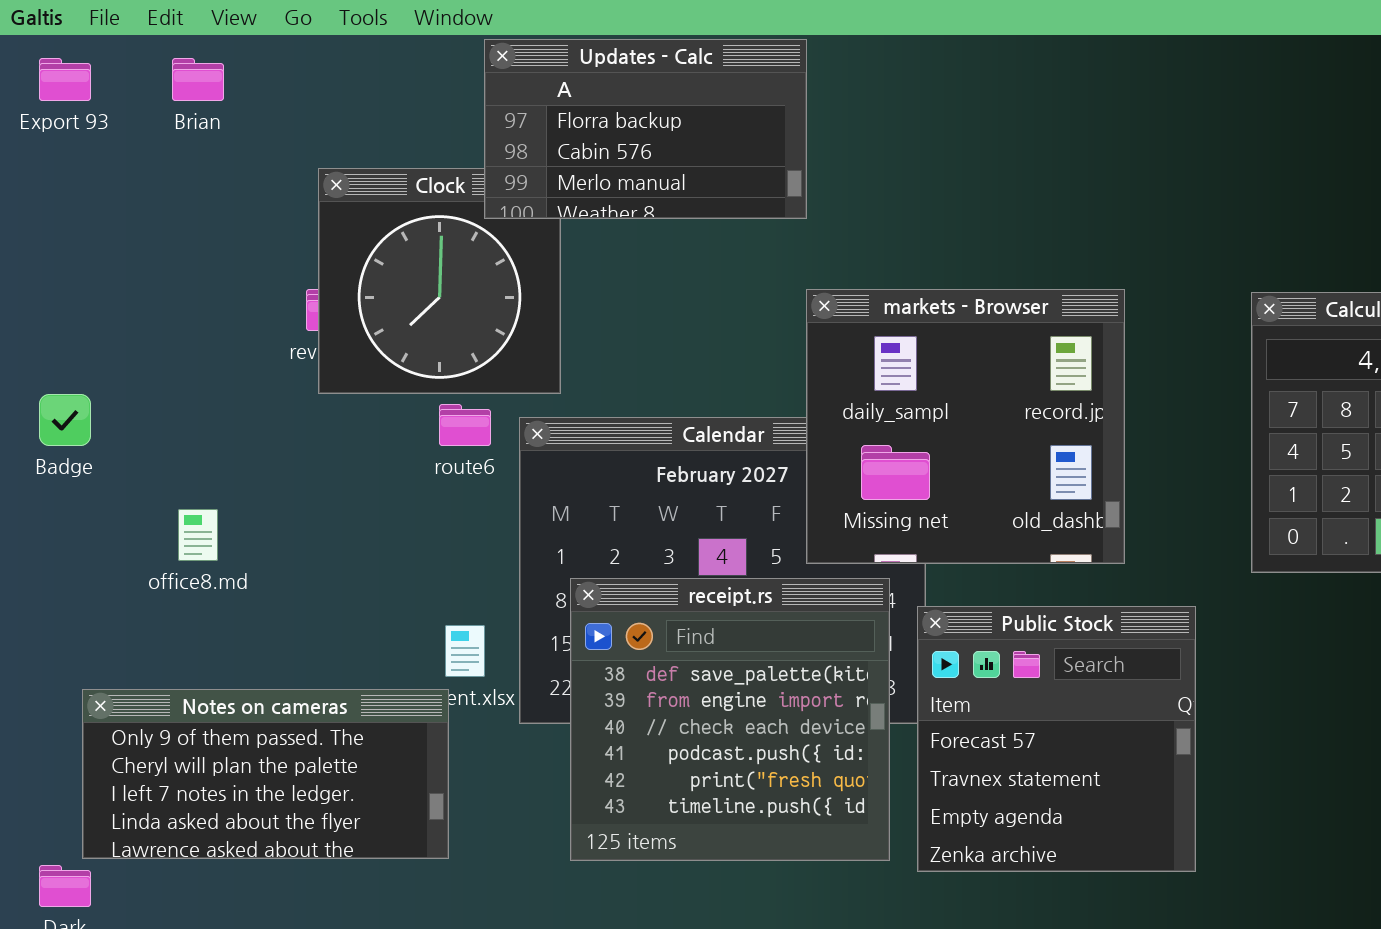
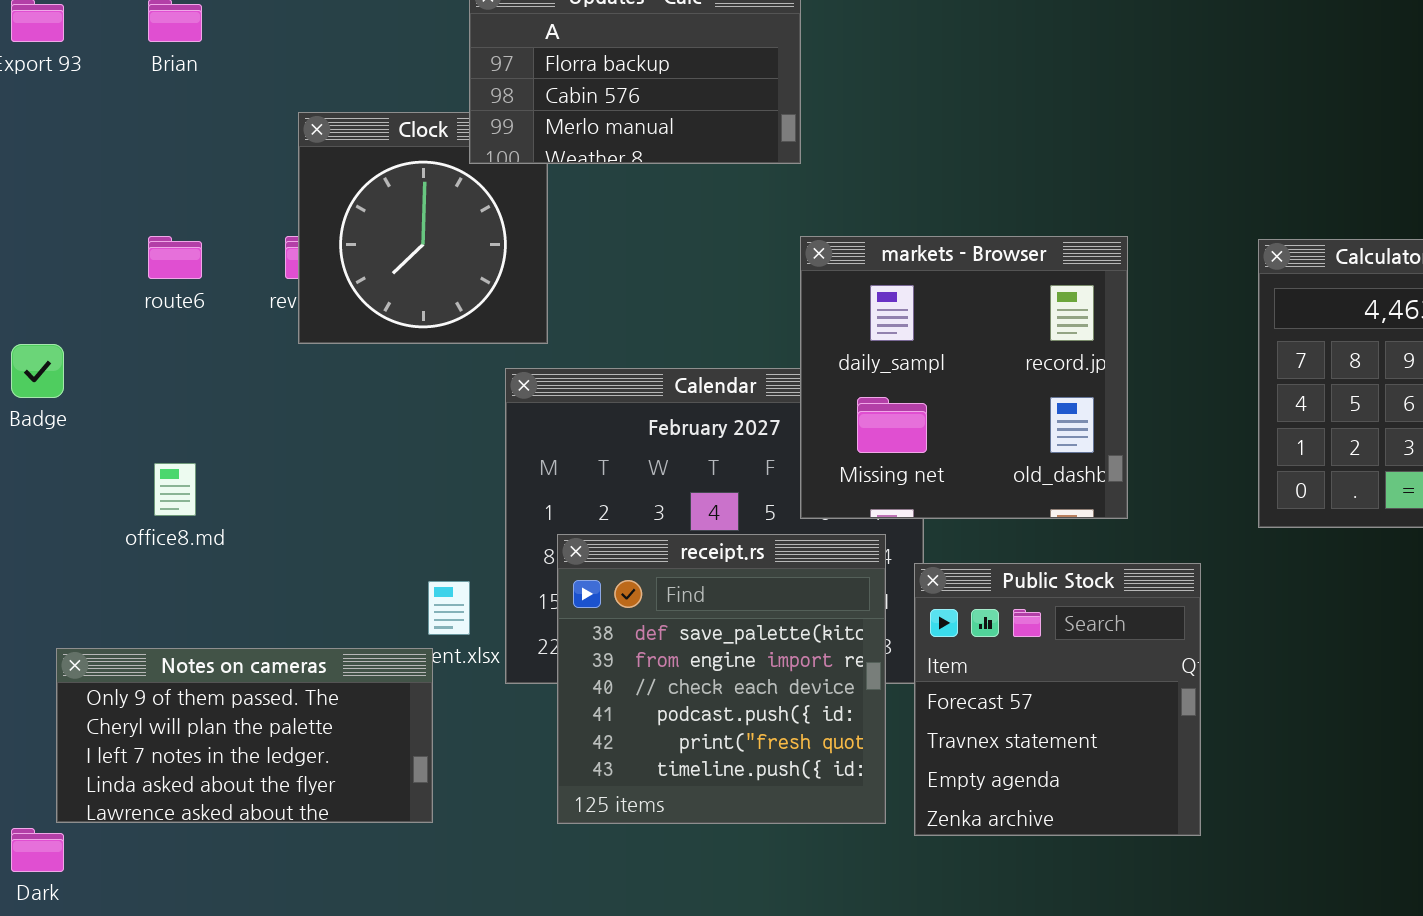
route6: [439,404,491,446] -> [148,236,202,279], moved

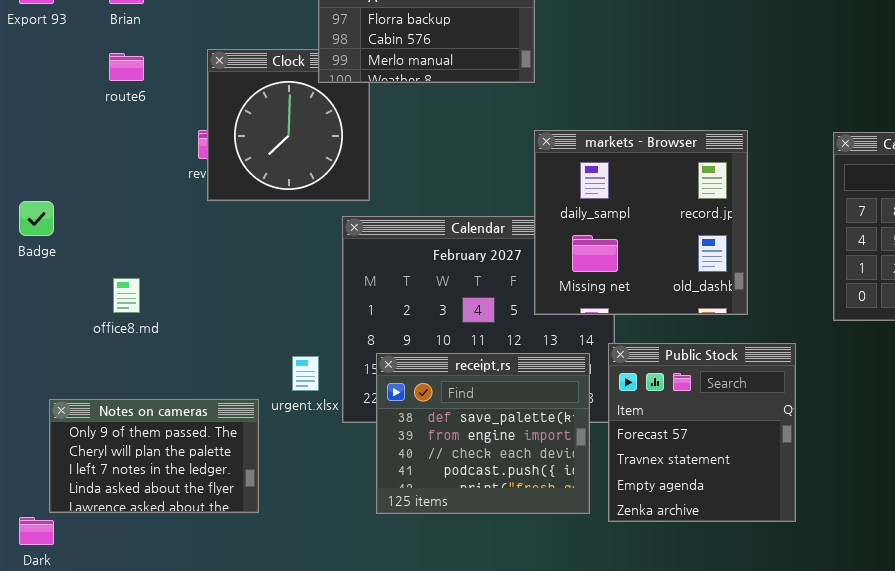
route6: [148,236,202,279] -> [109,53,144,81], moved
receipt.rs: [557,534,886,824] -> [376,353,590,514], resized
Notes on cameras: [56,648,433,823] -> [49,399,259,513], resized

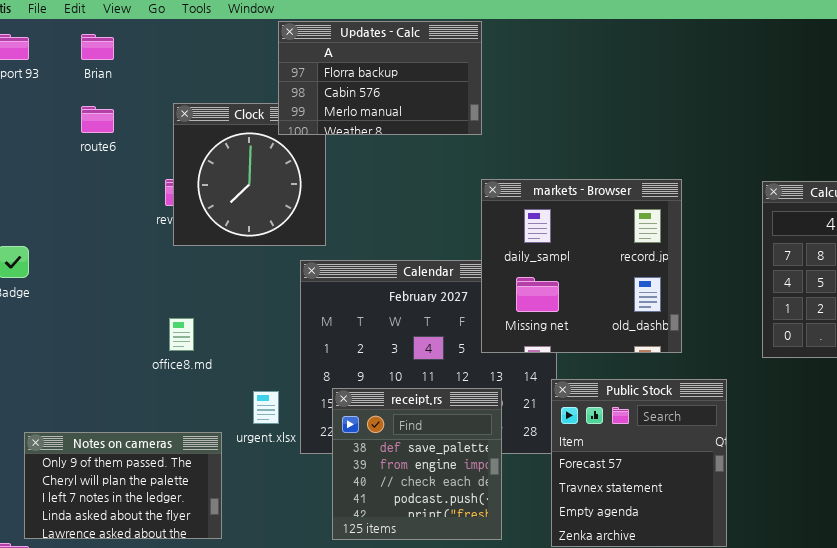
office8.md: [113,278,140,313] -> [169,318,194,351], moved
receipt.rs: [376,353,590,514] -> [332,388,502,540], resized

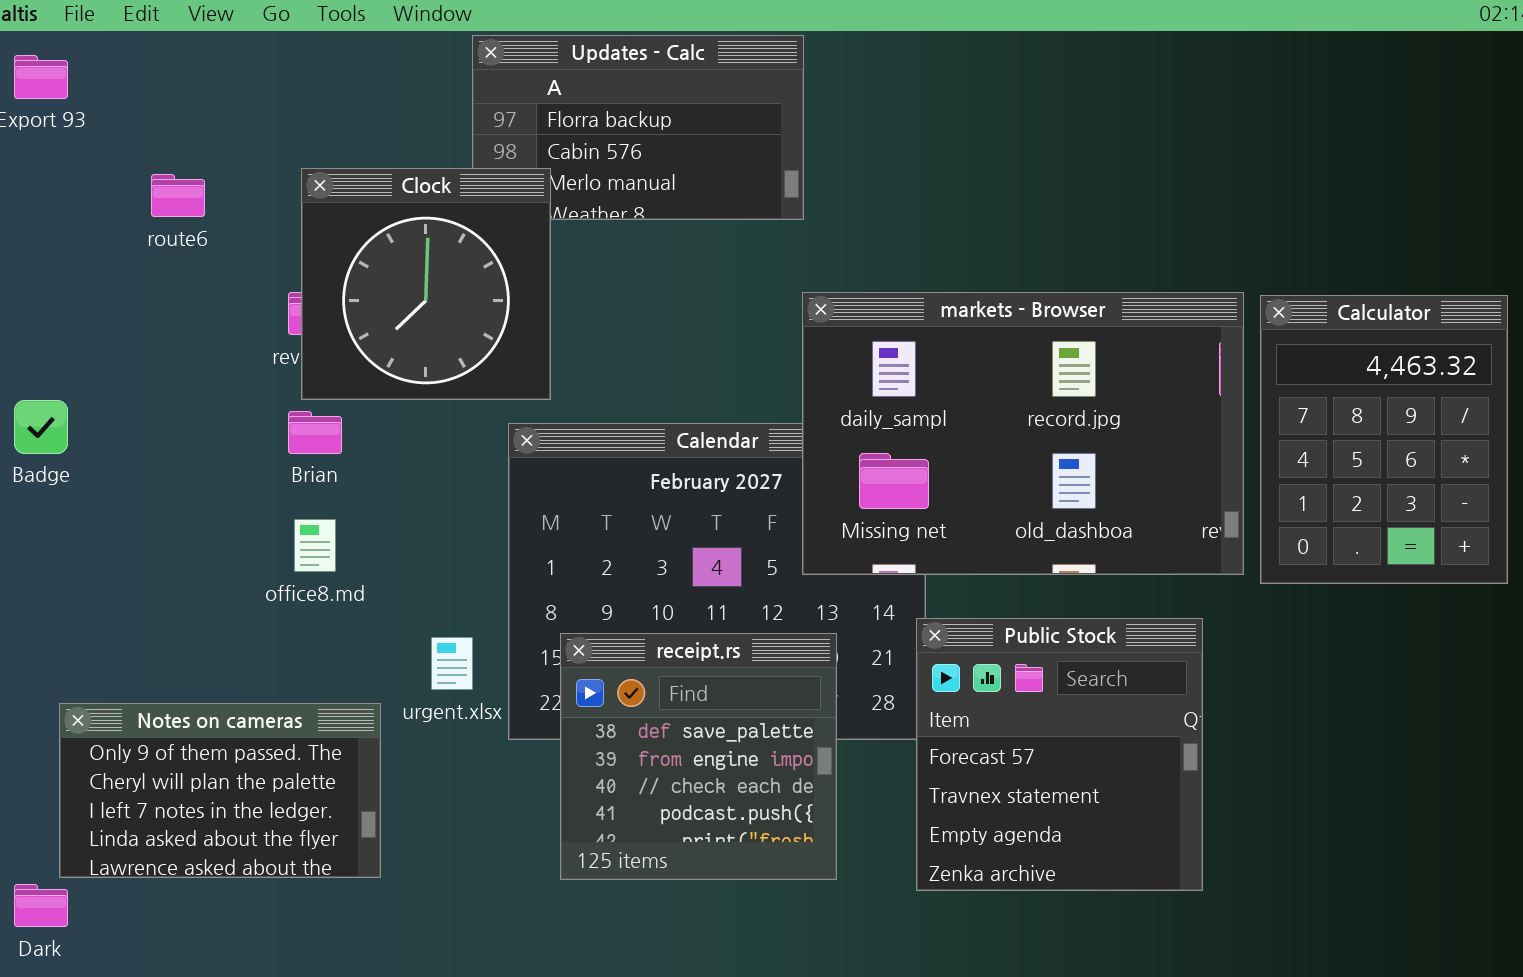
Brian: [81,34,114,60] -> [288,411,342,454], moved
Clock: [173,103,326,246] -> [301,168,551,400], raised
markets - Browser: [481,179,682,353] -> [802,292,1244,575], resized

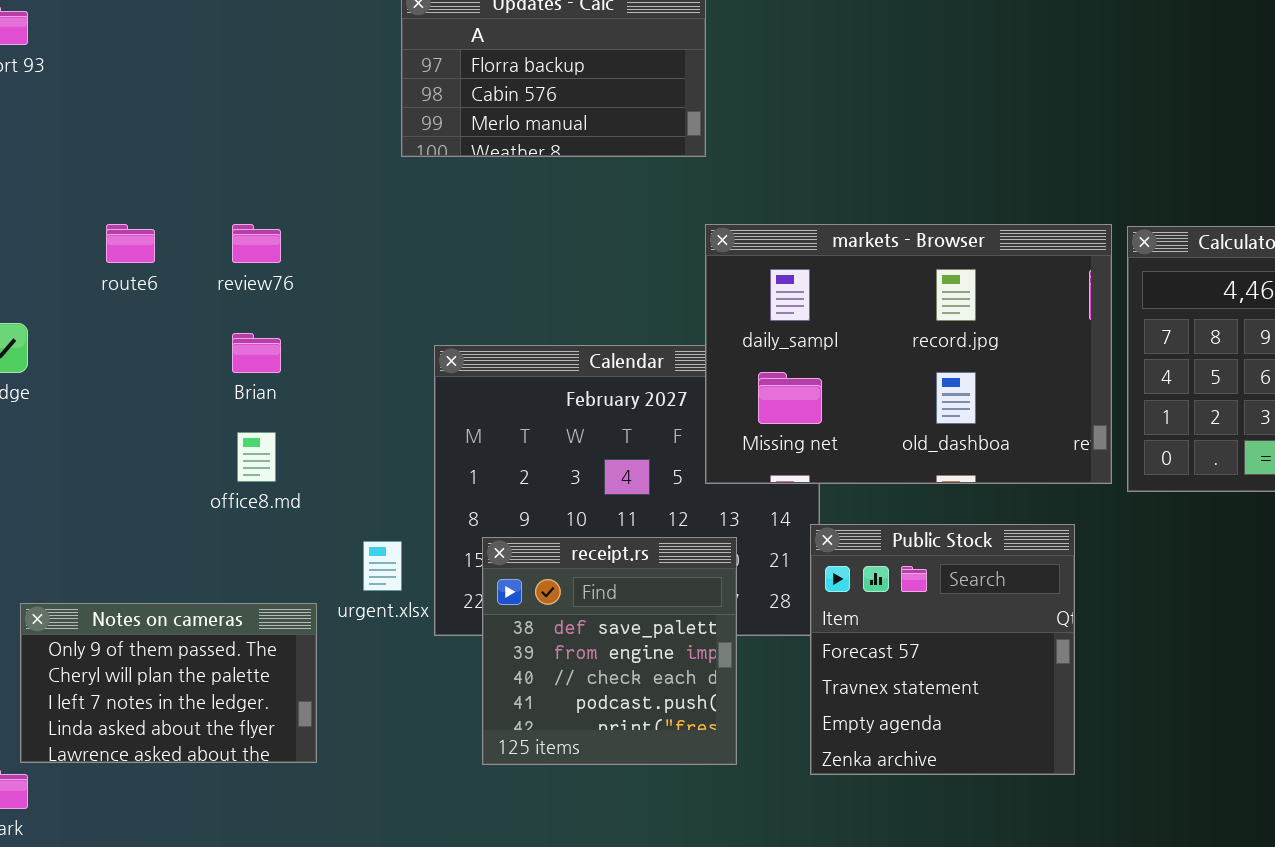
Clock: [301,168,551,400] -> none, closed
route6: [151,174,205,217] -> [106,224,155,263], moved

